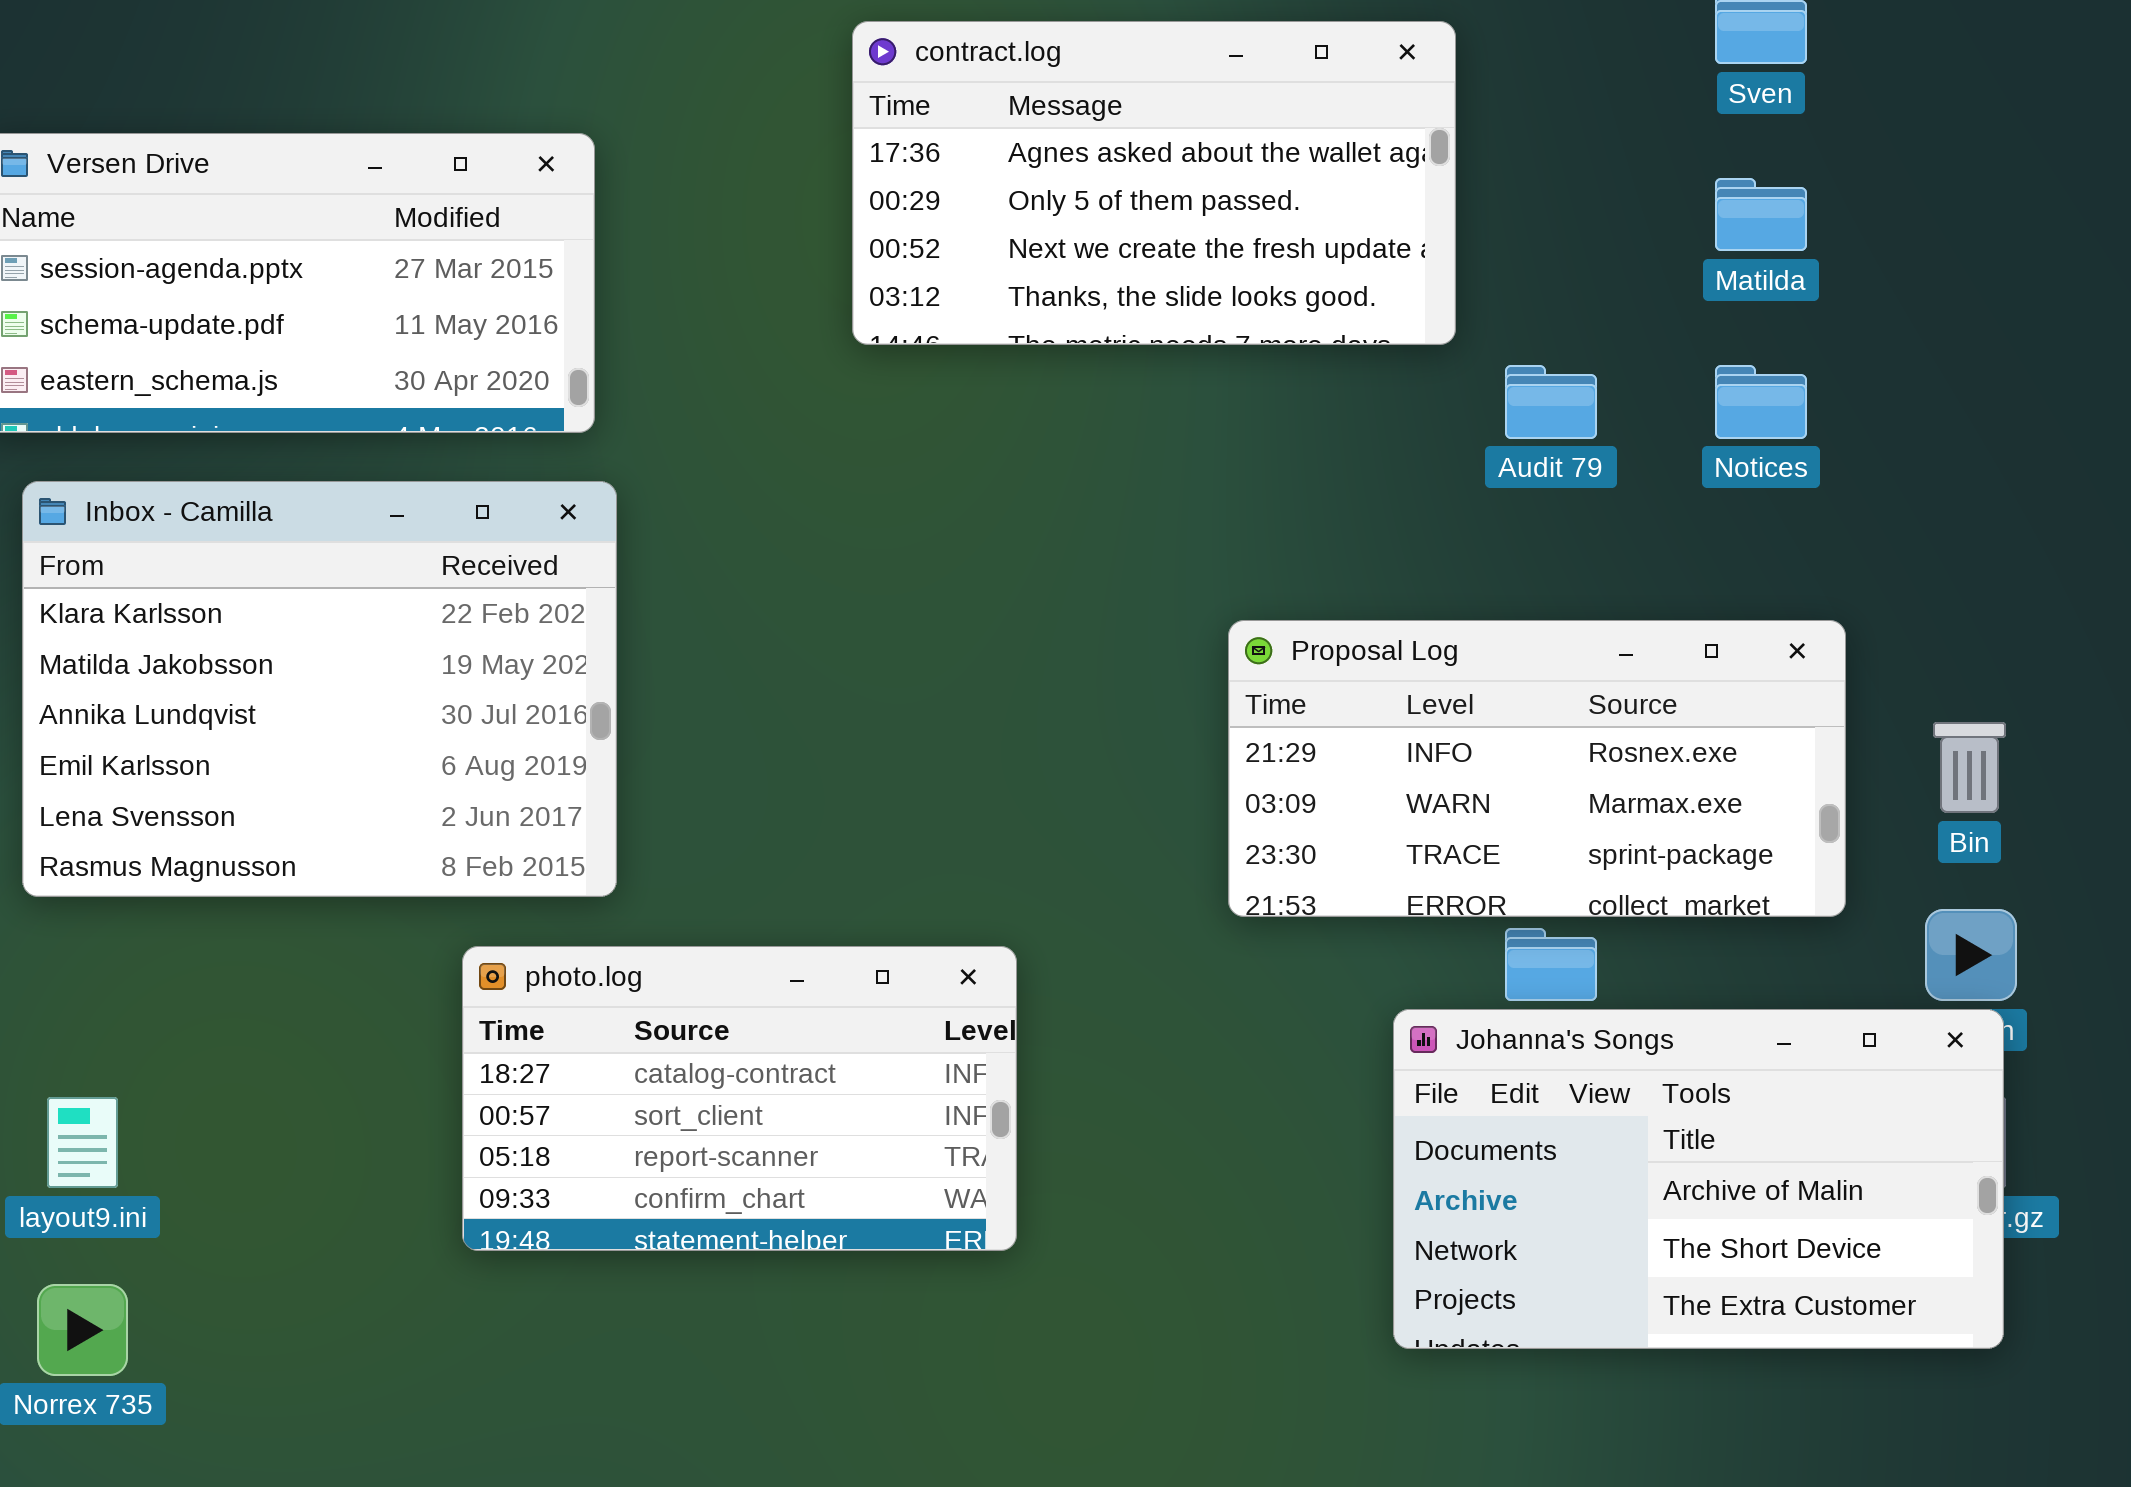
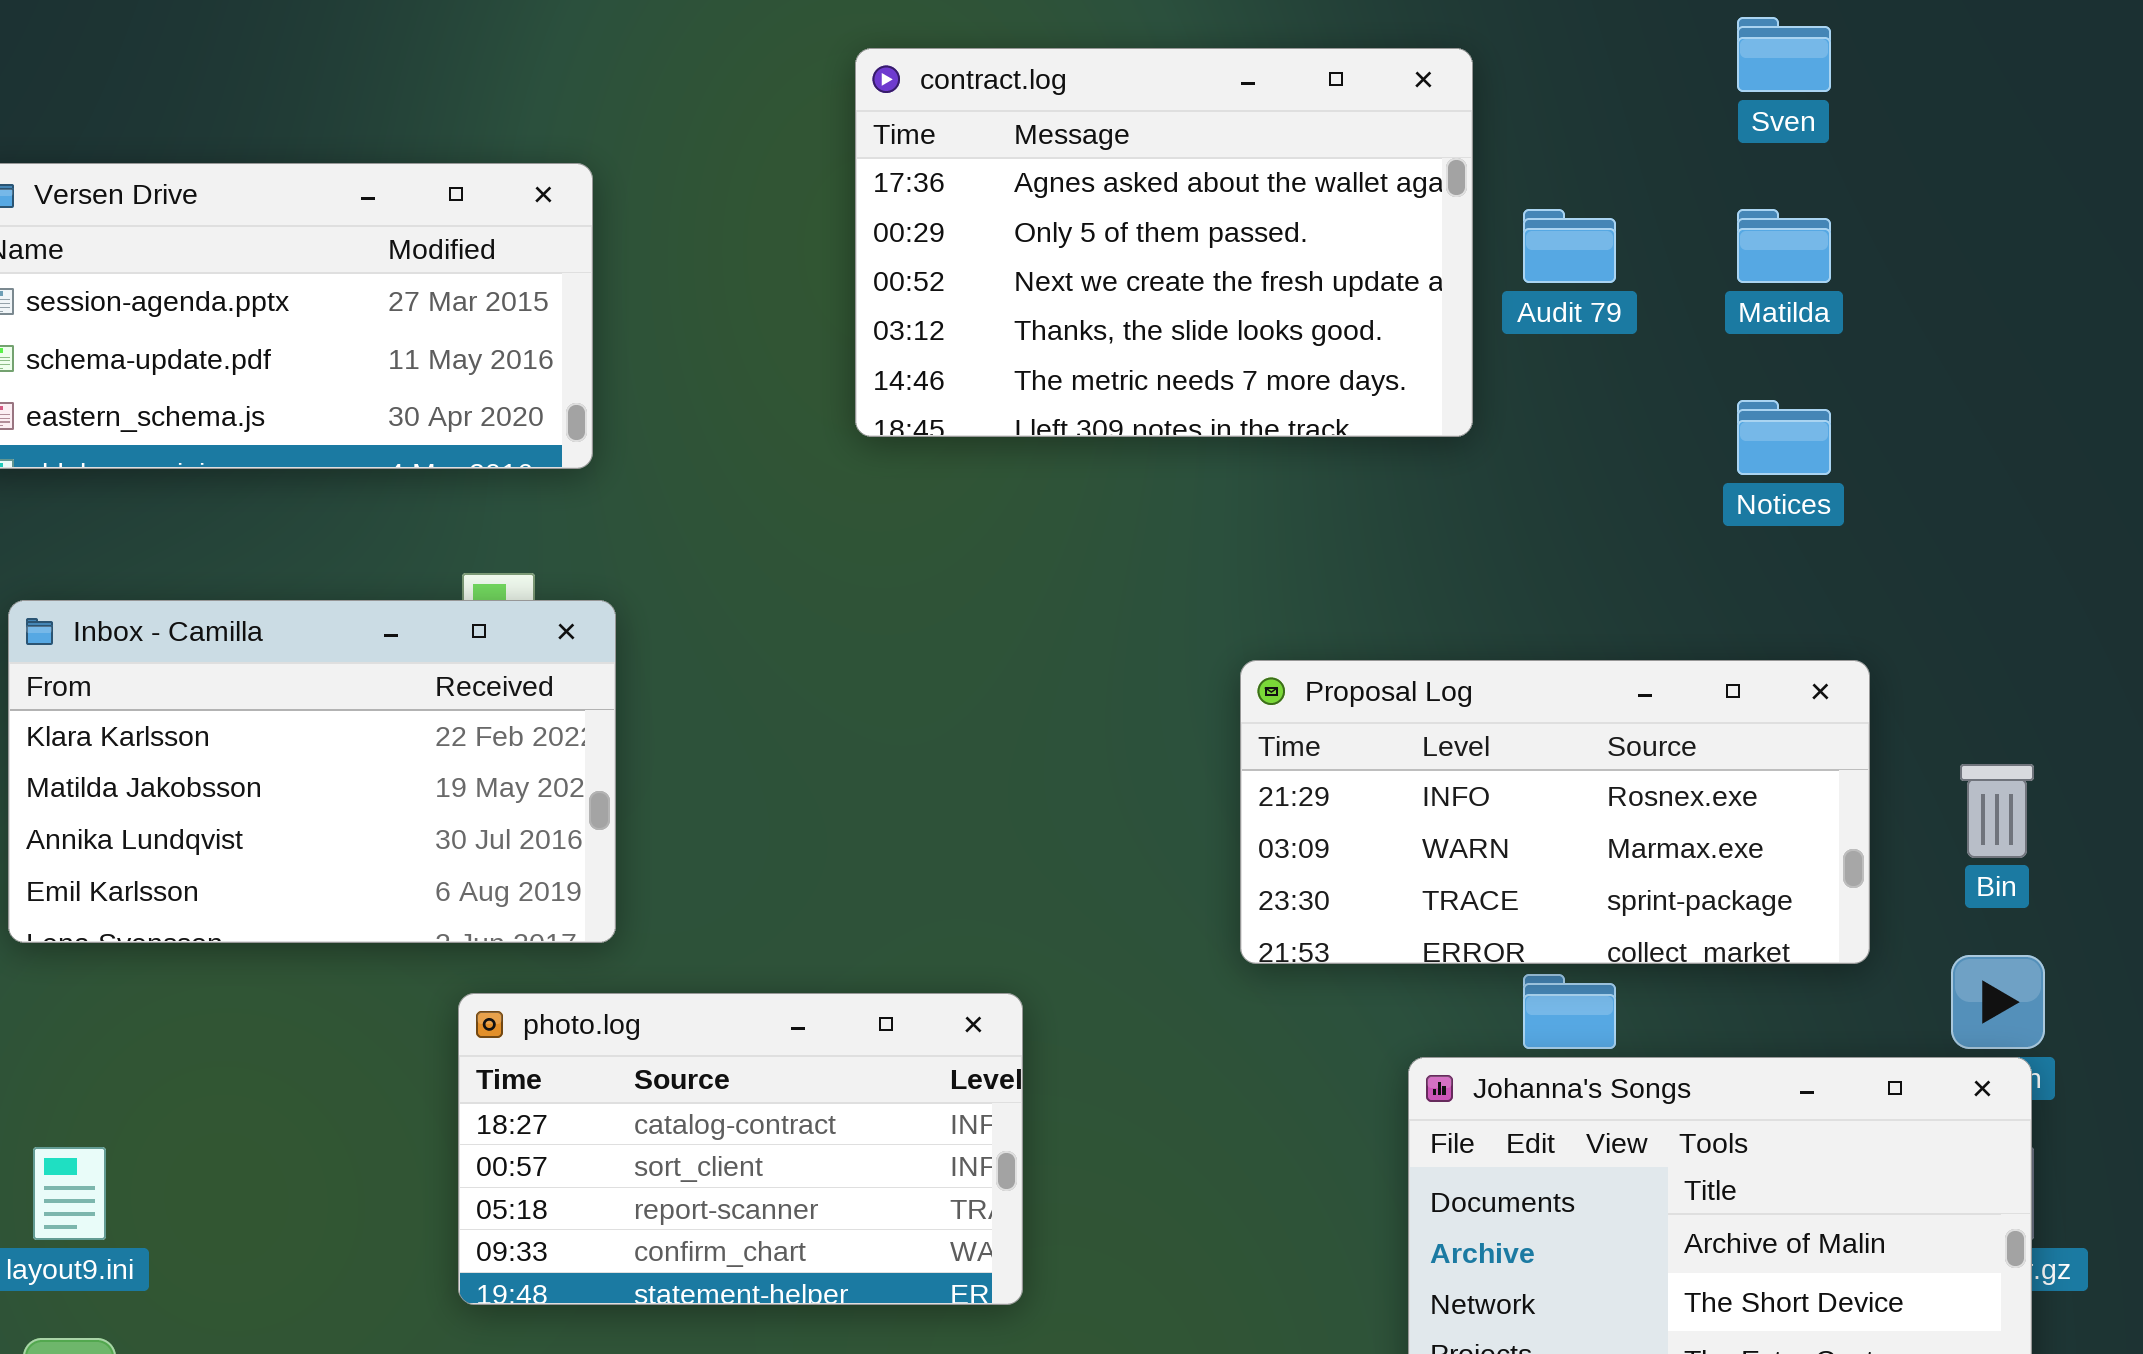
contract.log: [852,21,1456,345] -> [855,48,1473,437], resized
Audit 79: [1505,365,1597,439] -> [1523,209,1616,283], moved
Inbox - Camilla: [22,481,617,897] -> [8,600,616,943], resized

